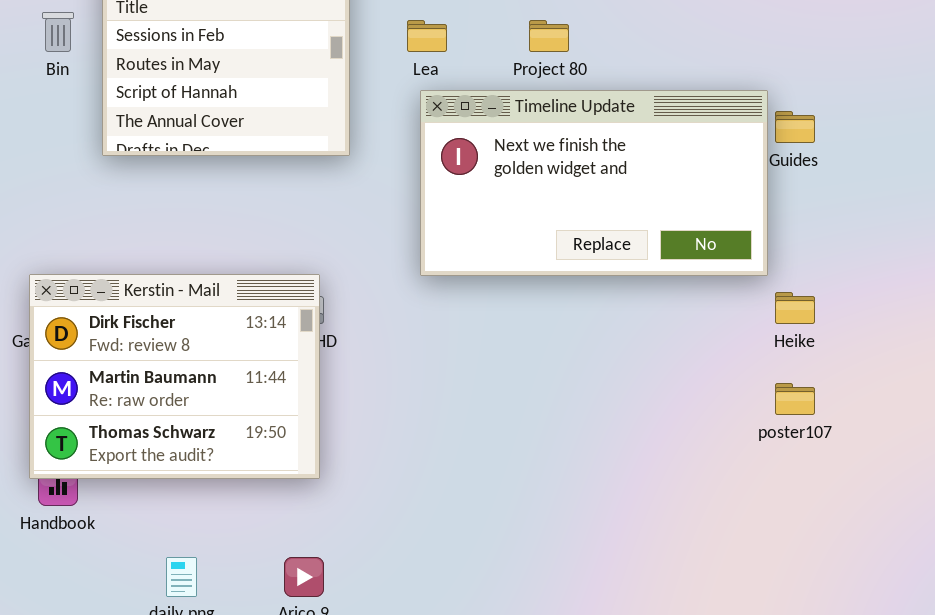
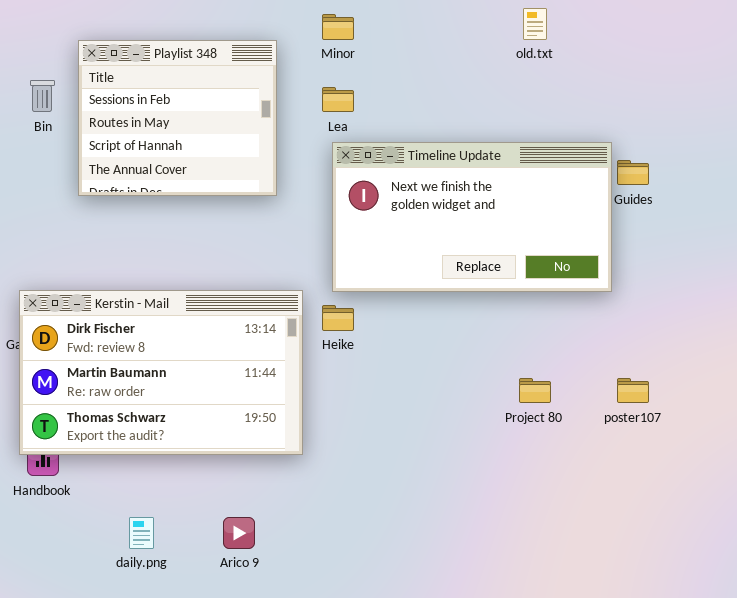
Project 80: [529,20,569,52] -> [519,378,551,403], moved
Kerstin - Mail: [29,274,320,479] -> [19,290,303,455], resized
Heike: [775,292,815,324] -> [322,305,354,331], moved

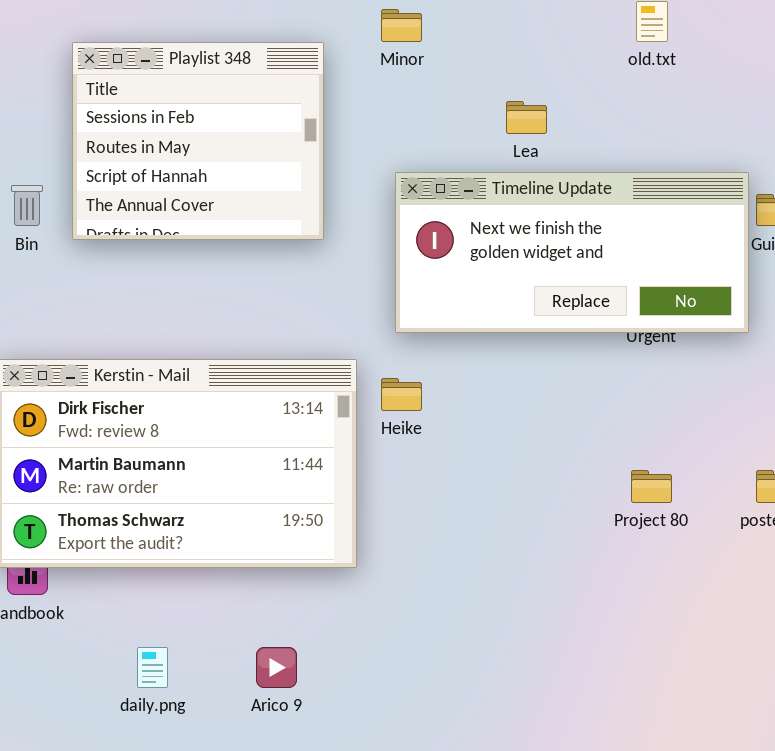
Bin: [30,80,55,112] -> [11,185,43,226], moved
Lea: [322,87,354,112] -> [506,101,547,134], moved
Timeline Update: [332,142,612,292] -> [395,172,749,333], resized

